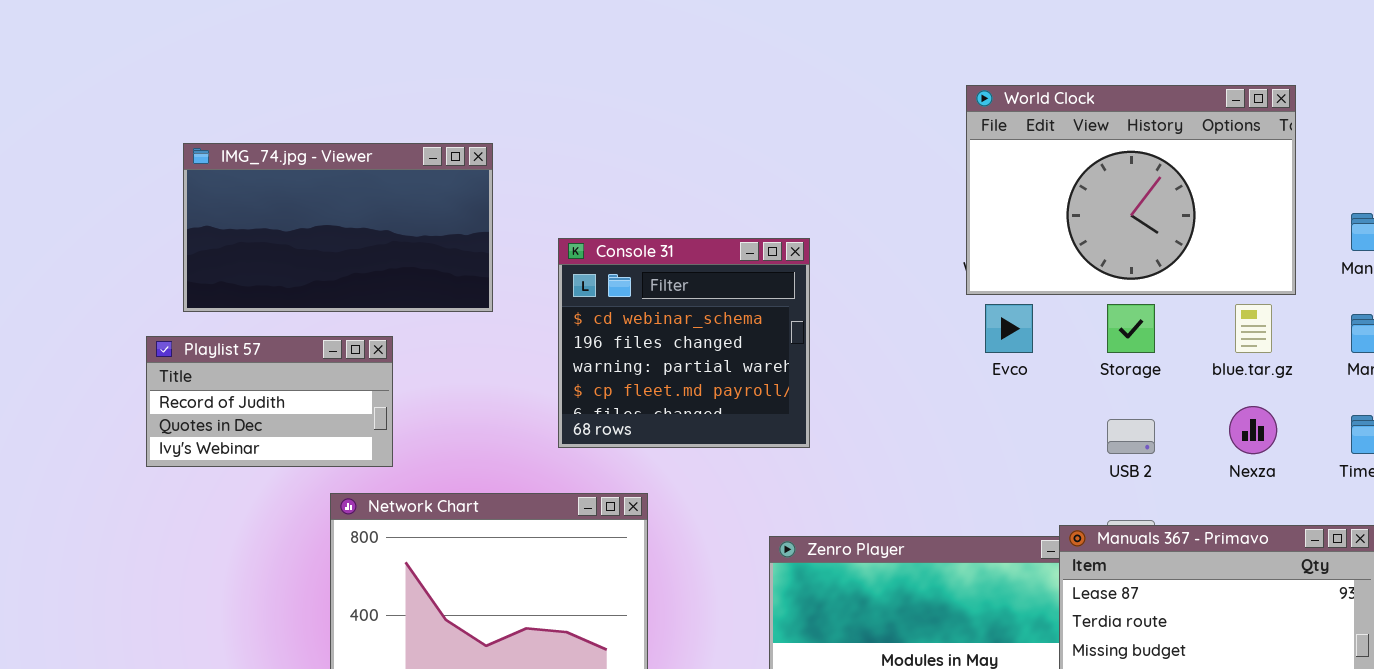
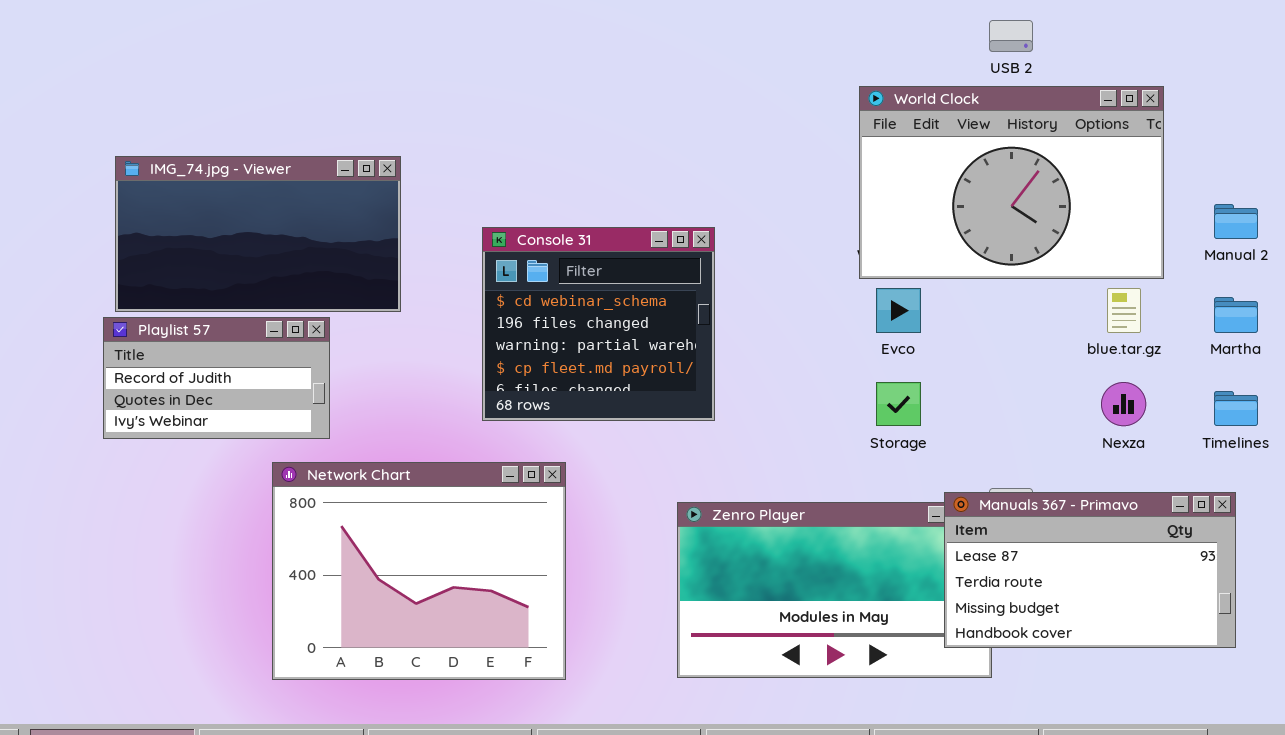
IMG_74.jpg - Viewer: [183,143,493,312] -> [115,156,401,312], moved
Storage: [1107,304,1155,353] -> [876,382,921,426], moved
USB 2: [1107,419,1155,454] -> [989,20,1033,52], moved

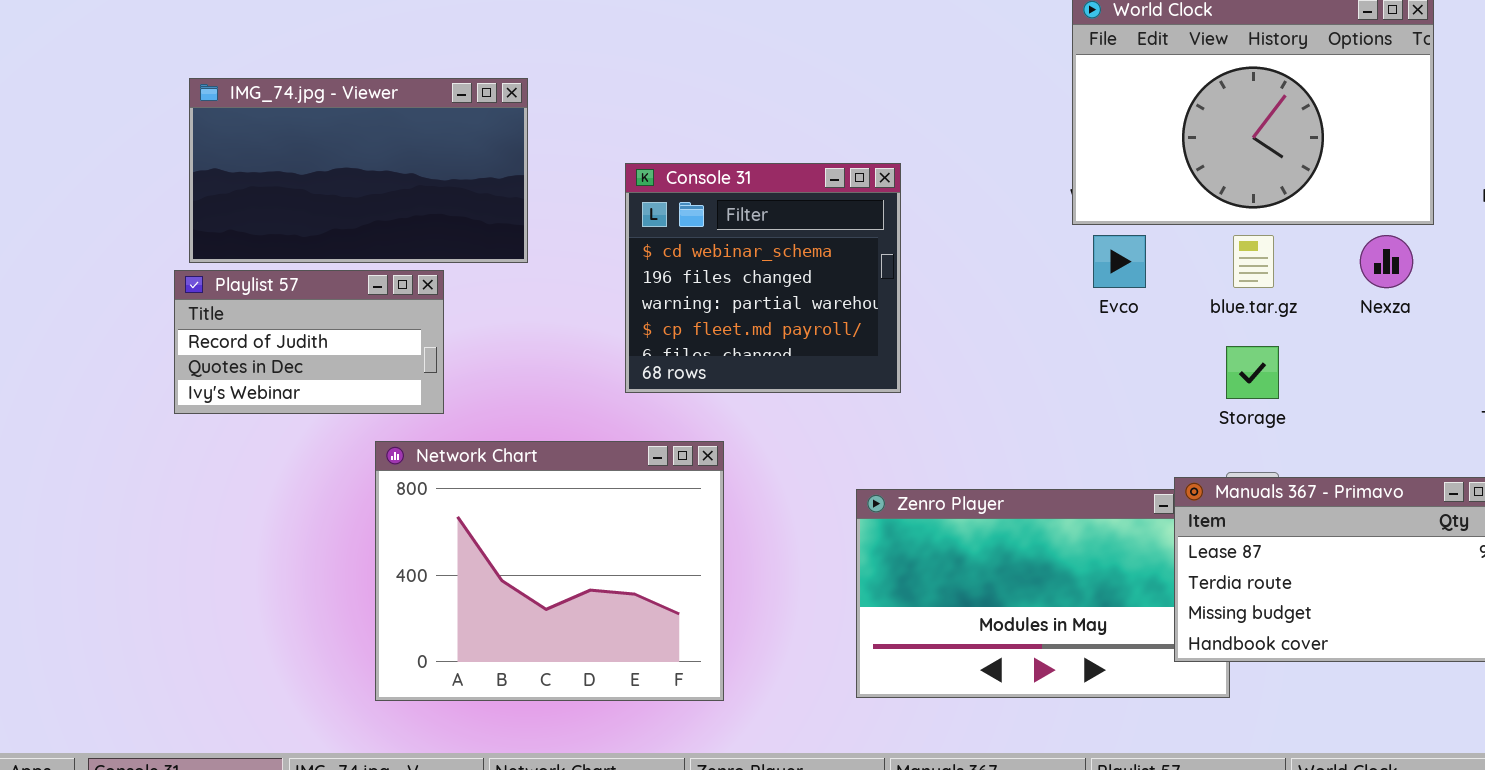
blue.tar.gz: [1107,288,1141,333] -> [1233,235,1274,288], moved
Storage: [876,382,921,426] -> [1226,346,1279,399], moved
Nexza: [1101,382,1146,426] -> [1360,235,1413,288], moved

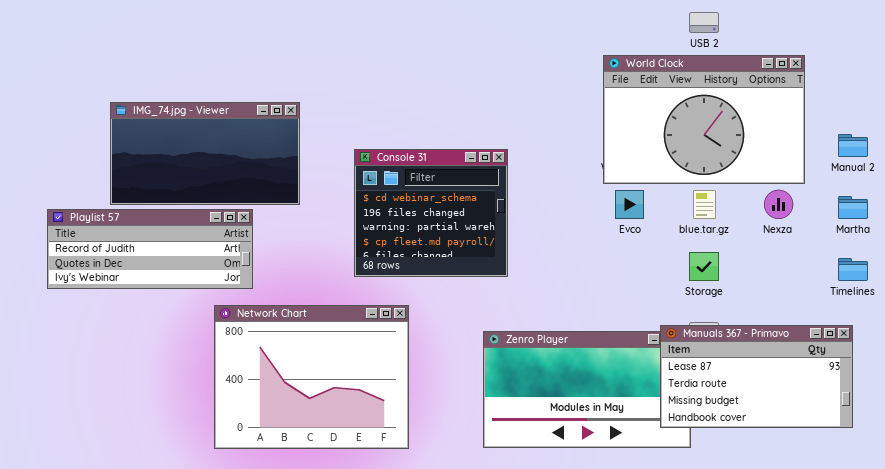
Playlist 57: [174,270,444,414] -> [47,209,253,289], resized

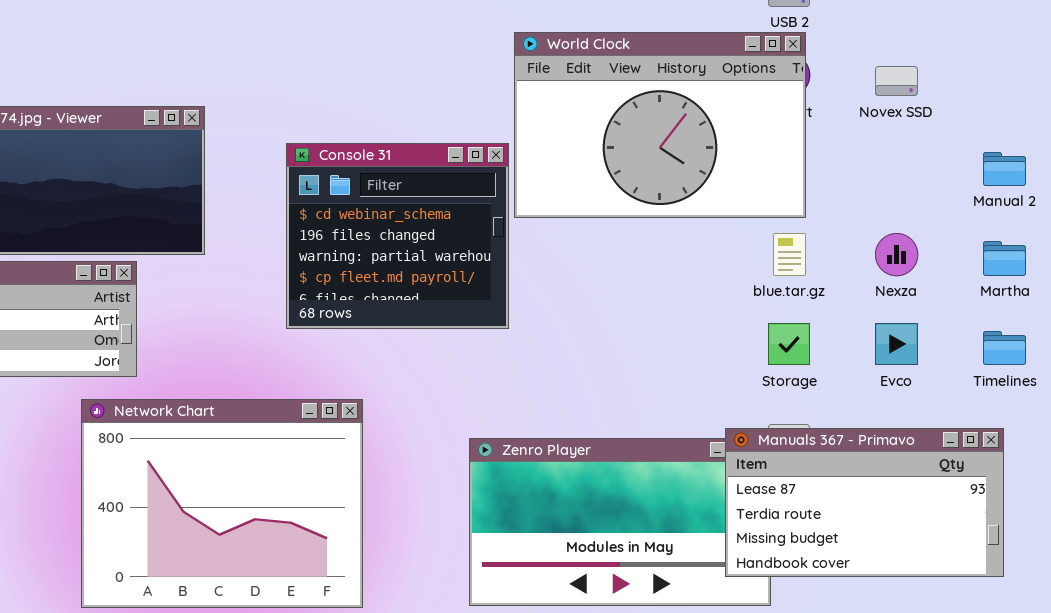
World Clock: [603,55,805,184] -> [514,32,806,218], moved
Console 31: [354,149,508,277] -> [286,143,509,329], moved
Evco: [615,190,644,219] -> [875,323,918,365], moved

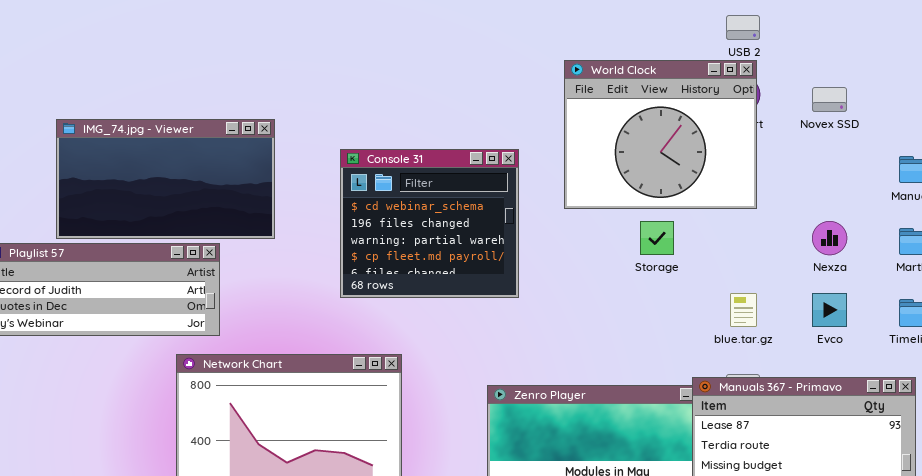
World Clock: [514,32,806,218] -> [564,60,757,209], resized
blue.tar.gz: [773,233,806,276] -> [730,293,757,327], moved
Storage: [768,323,810,365] -> [640,221,674,255], moved

